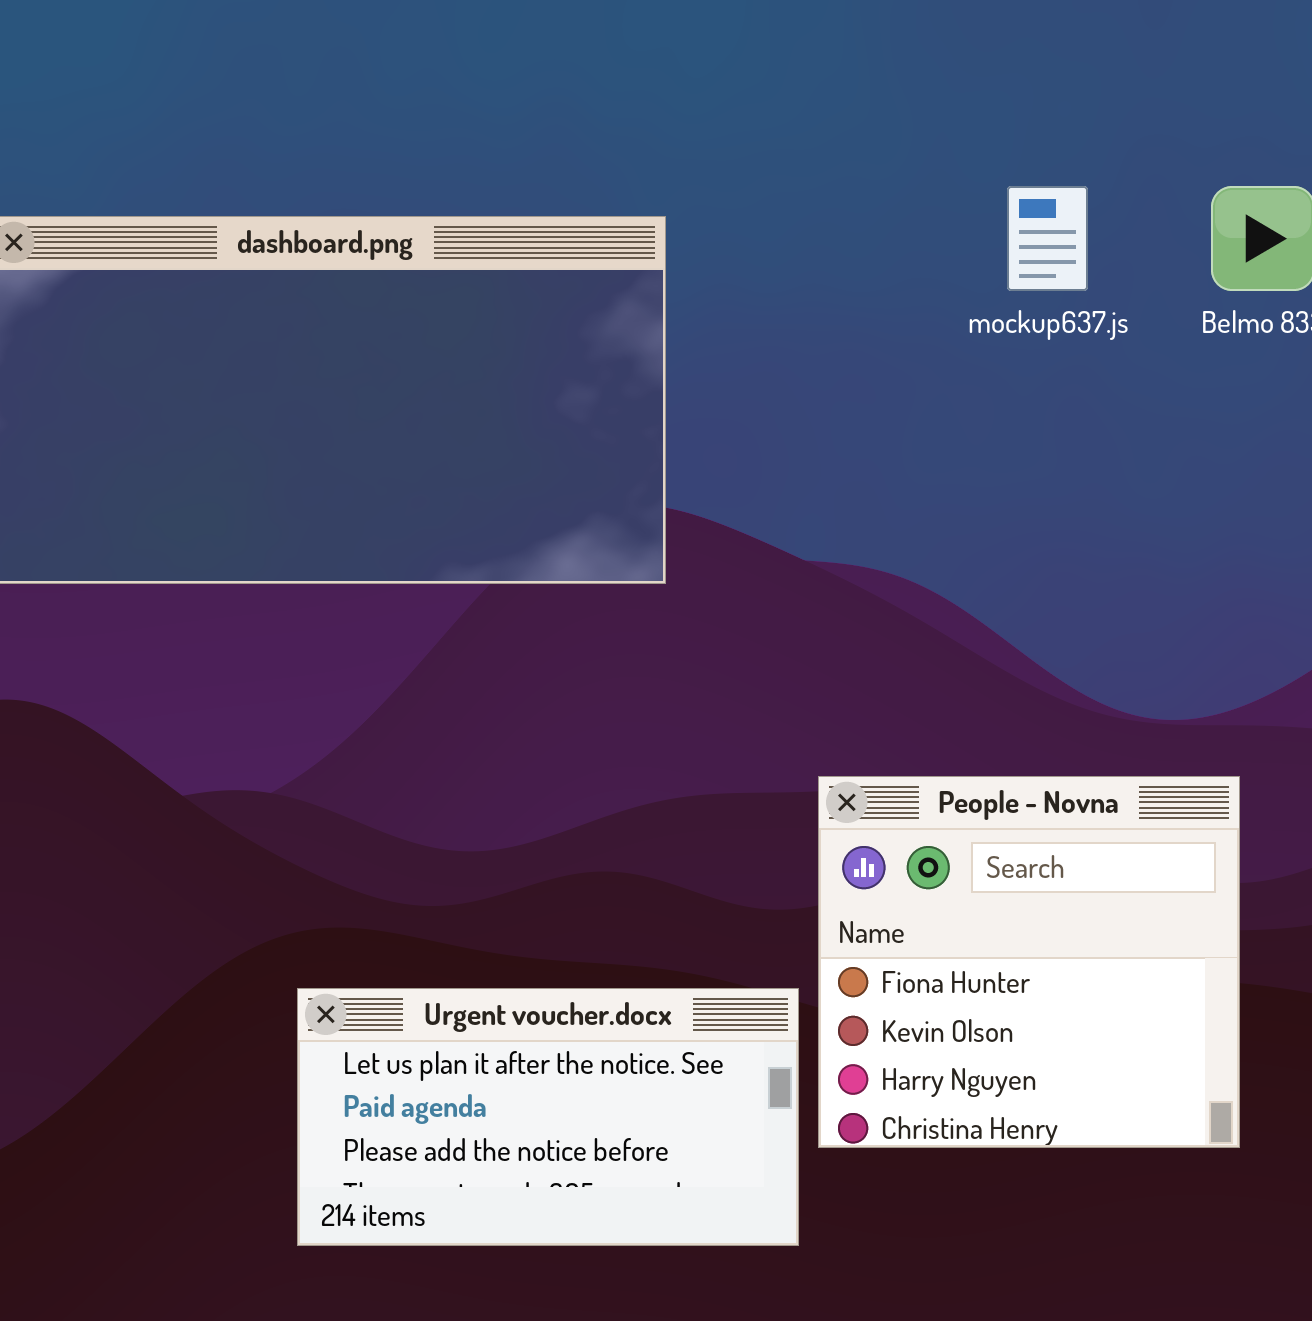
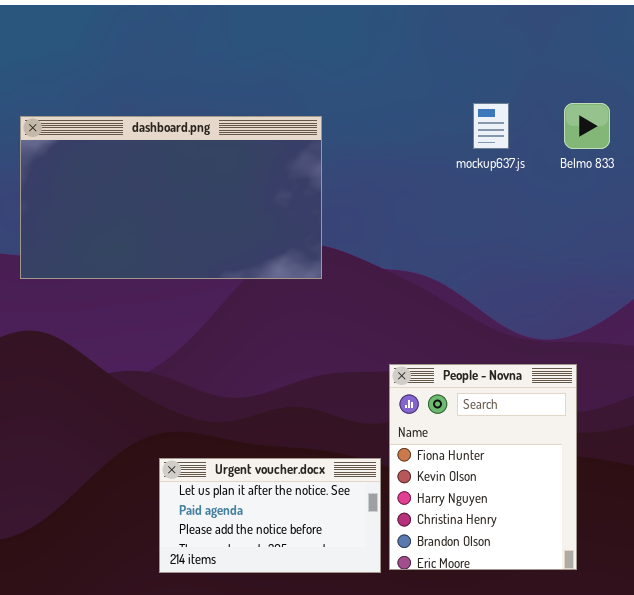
People - Novna: [818,776,1240,1148] -> [389,364,577,570], resized

